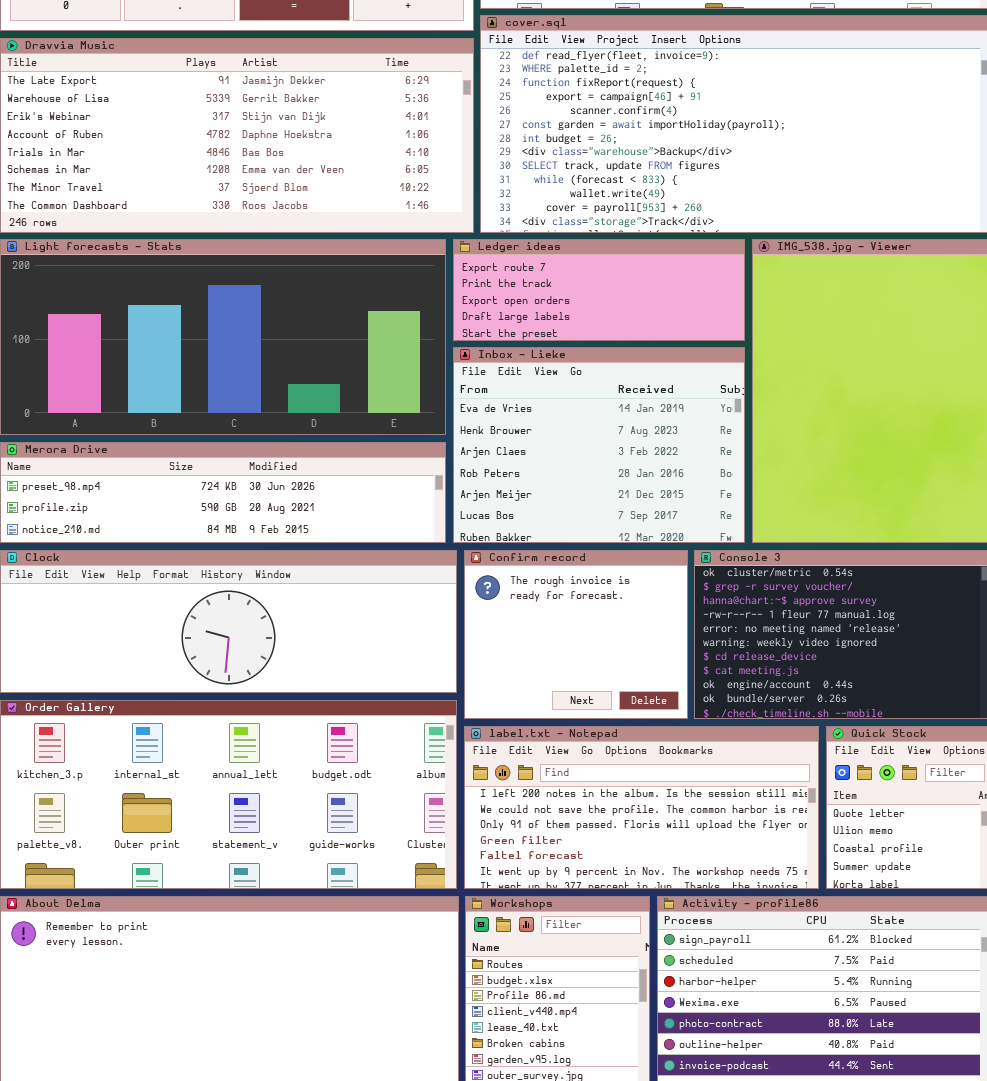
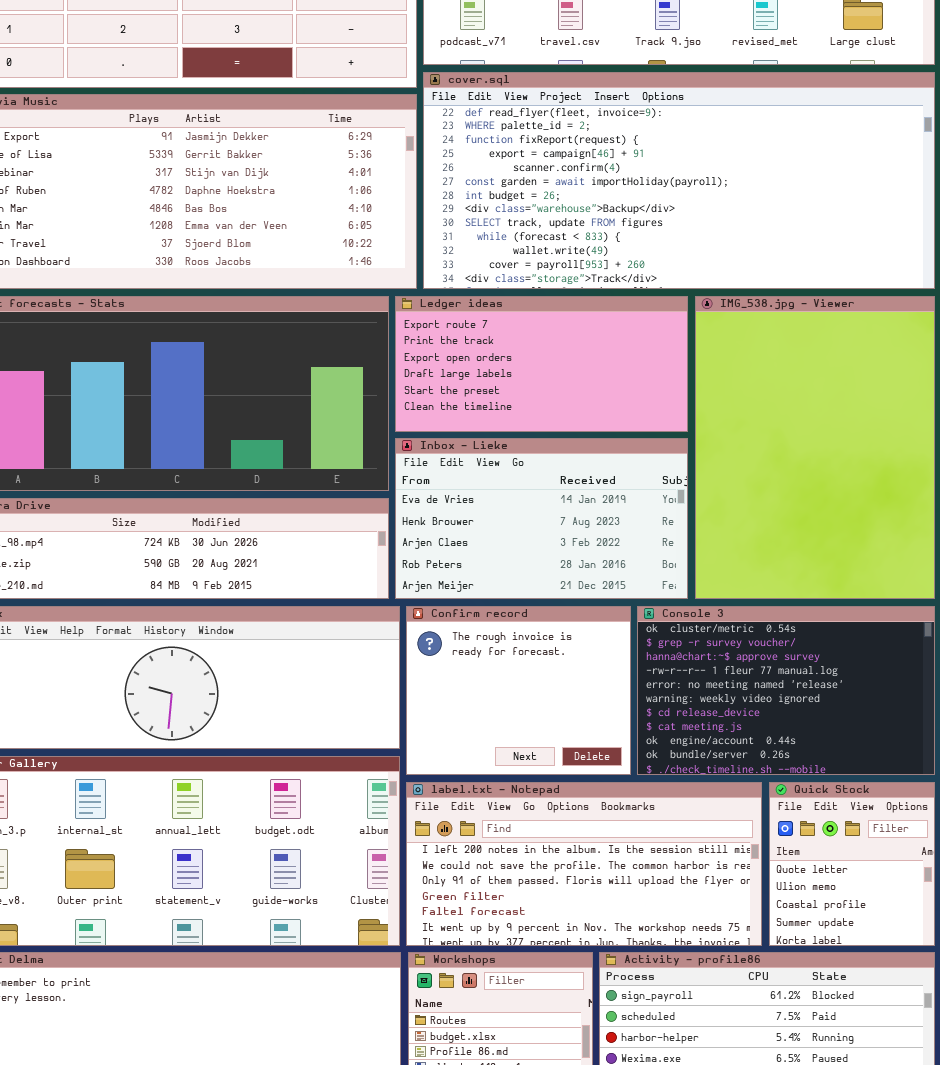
Ledger ideas: [453,239,745,341] -> [395,296,688,432], resized
Inbox - Lieke: [453,347,745,543] -> [395,438,688,599], resized

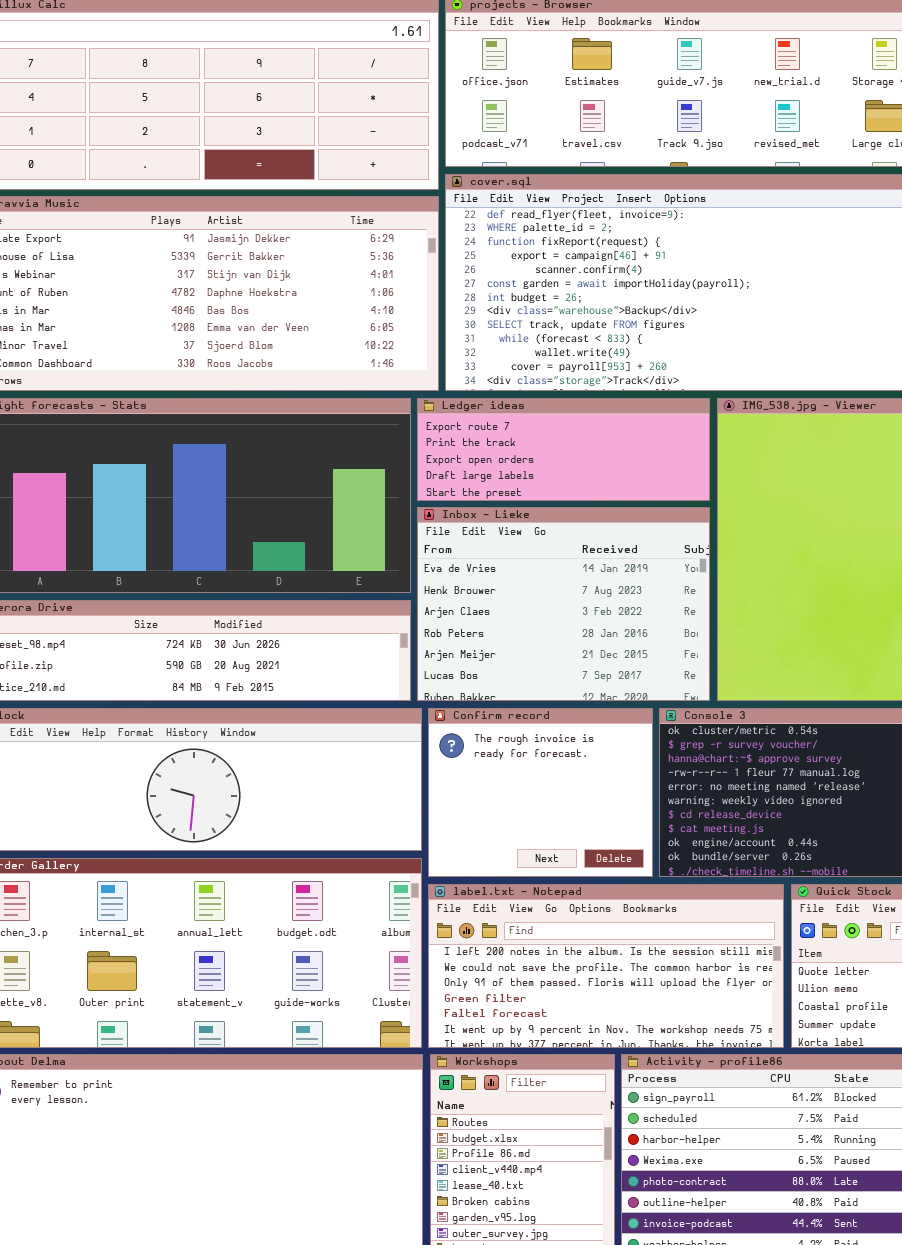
Ledger ideas: [395,296,688,432] -> [417,398,710,501], resized
Inbox - Lieke: [395,438,688,599] -> [417,507,710,701], resized

